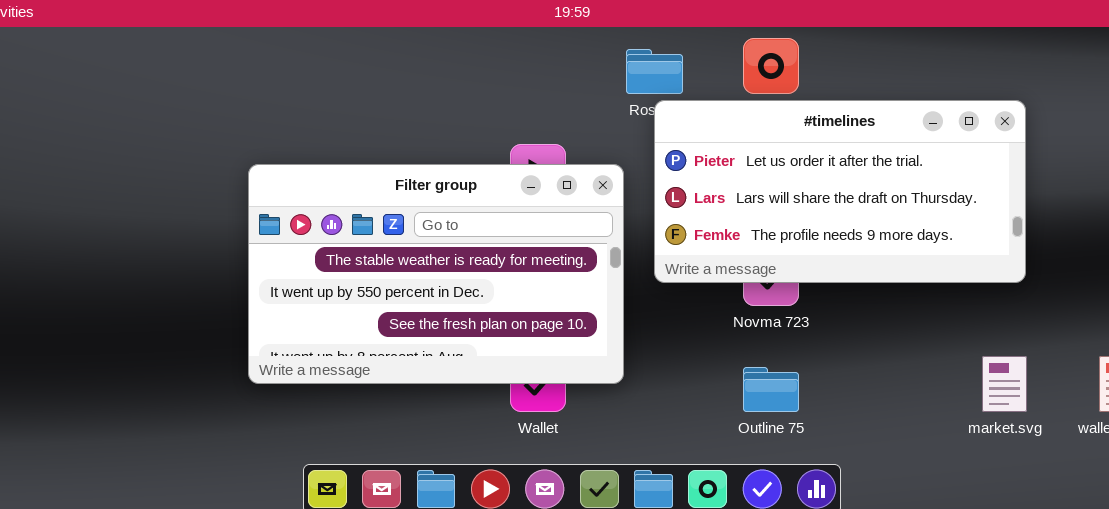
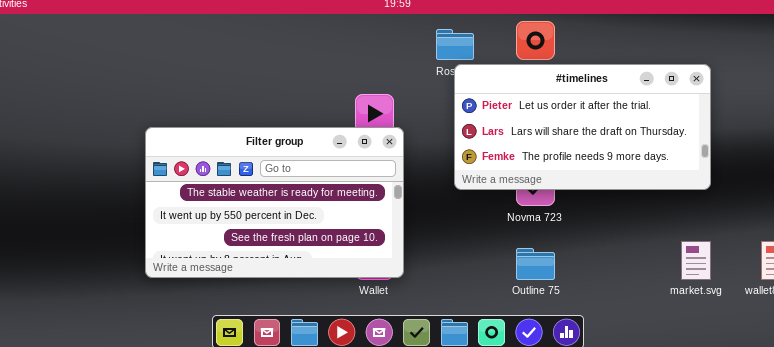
Filter group: [248,164,624,384] -> [145,127,404,278], moved

